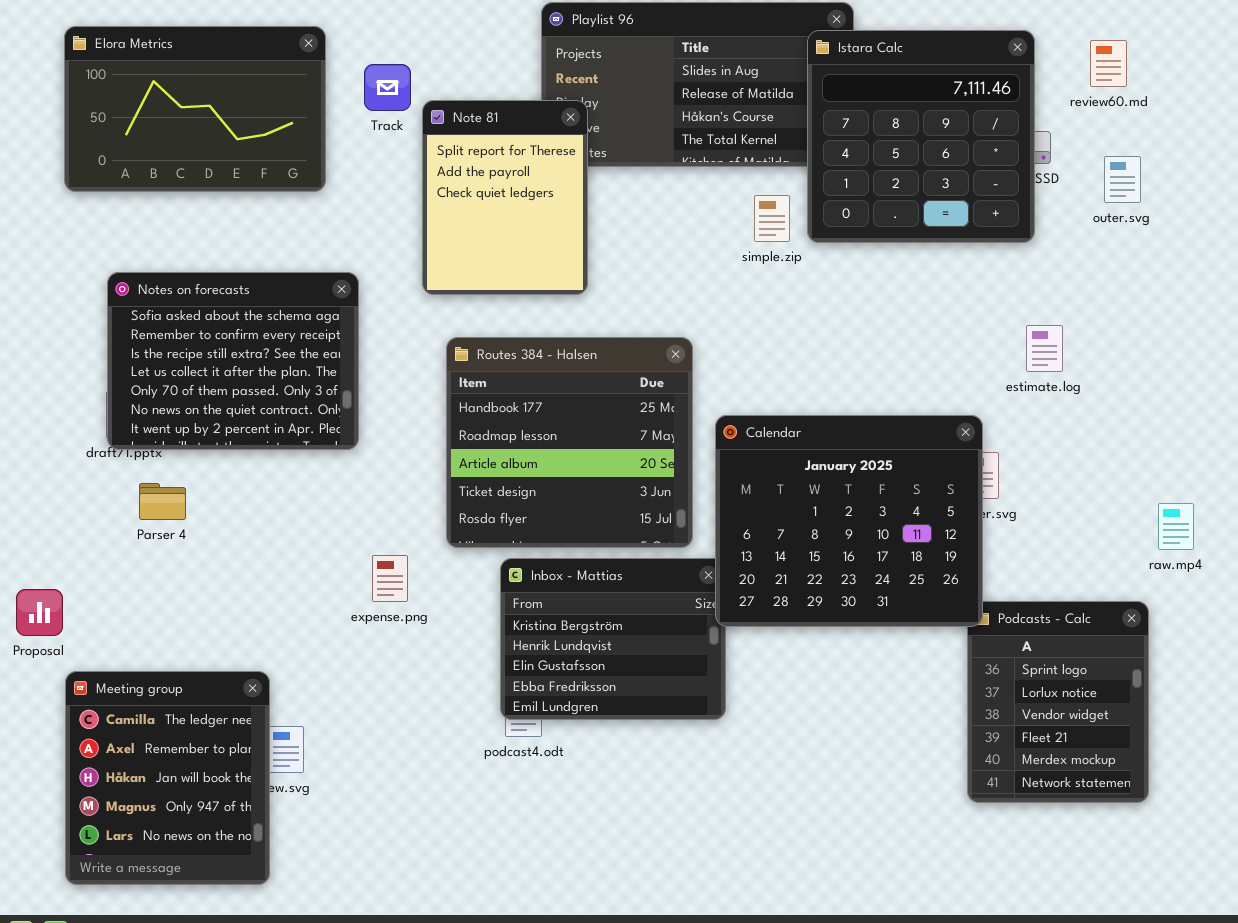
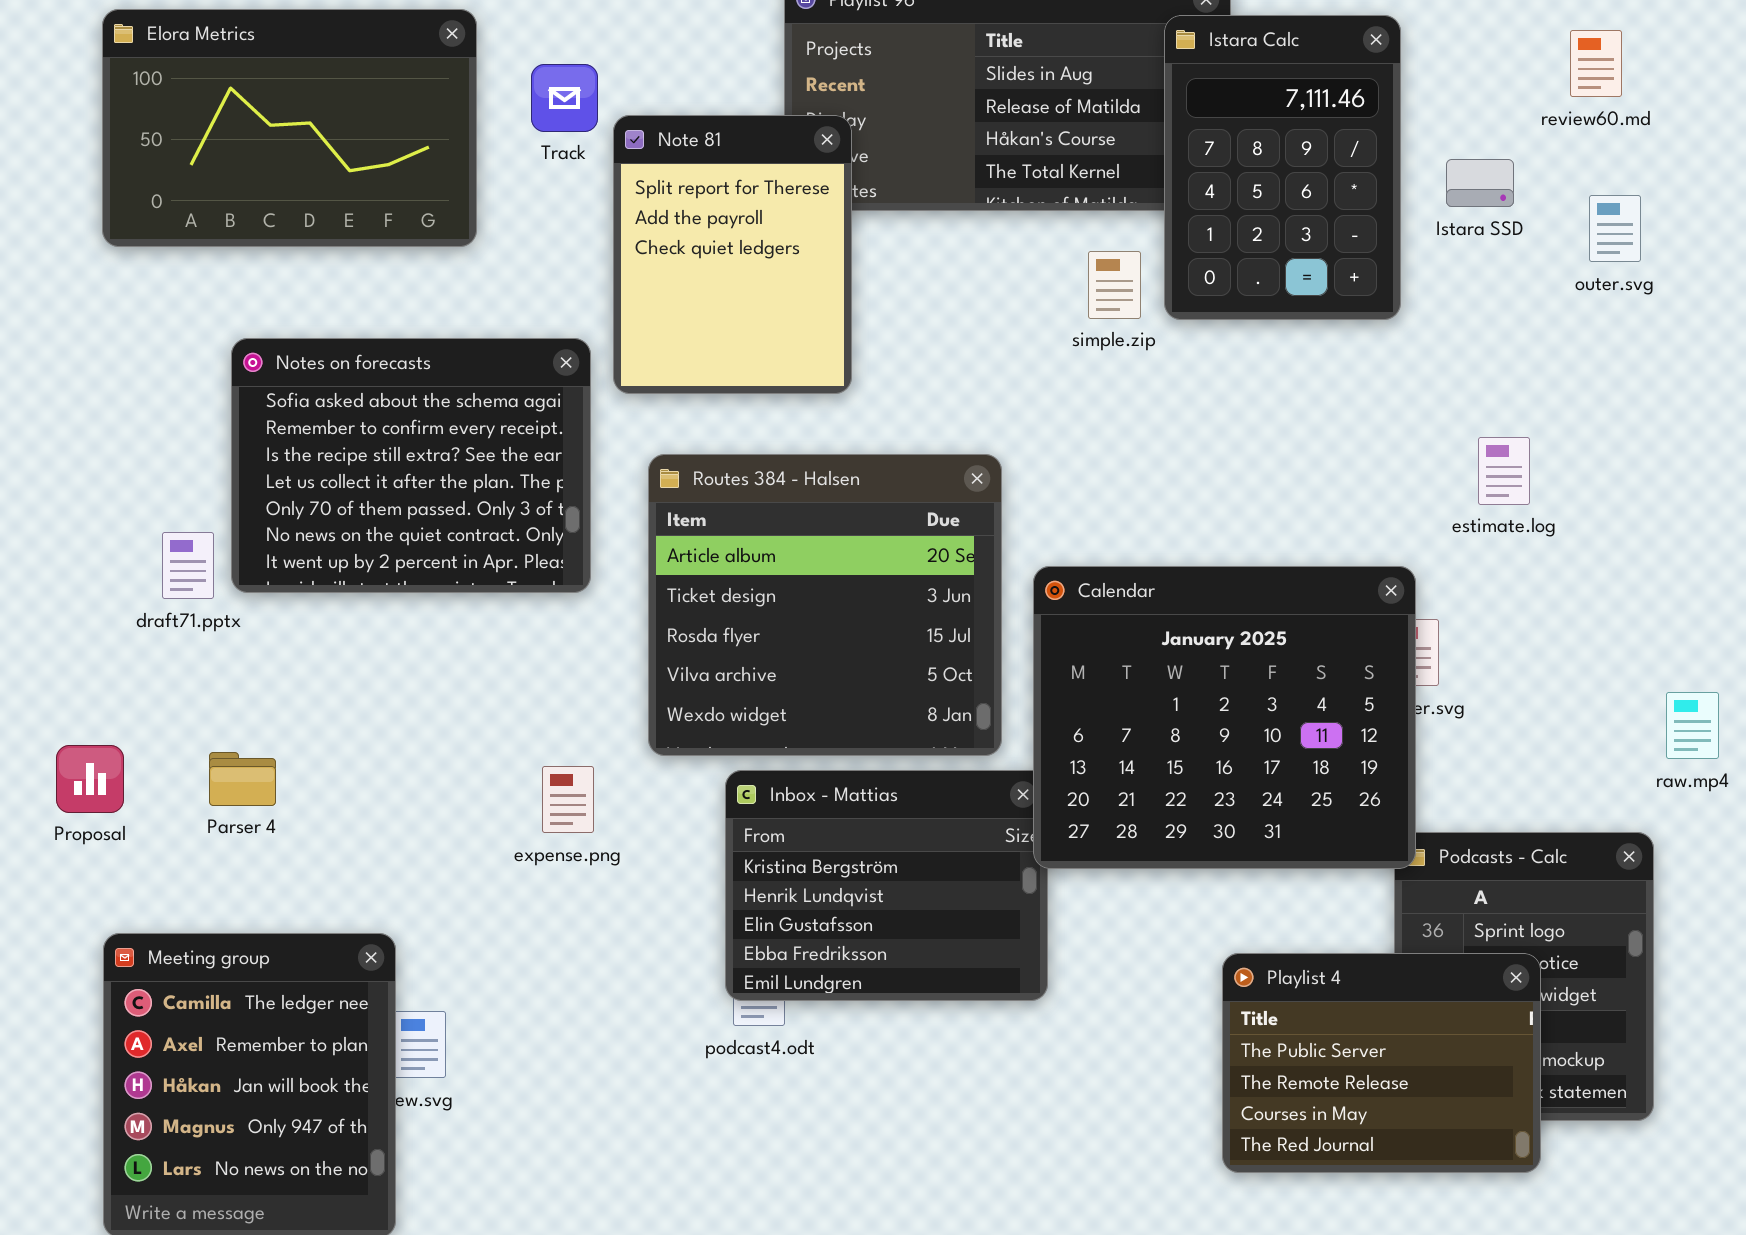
Istara Calc: [807,30,1035,243] -> [1164,15,1401,320], resized
Notes on forecasts: [107,272,359,450] -> [231,338,591,593], moved
Routes 384 - Halsen: [446,337,693,548] -> [648,454,1002,756], scrolled down 2 rows
Parser 4: [139,483,186,520] -> [209,752,276,806], moved
Proposal: [16,589,63,636] -> [56,745,124,813], moved
Playlist 4: none -> [1222,953,1541,1173], opened

